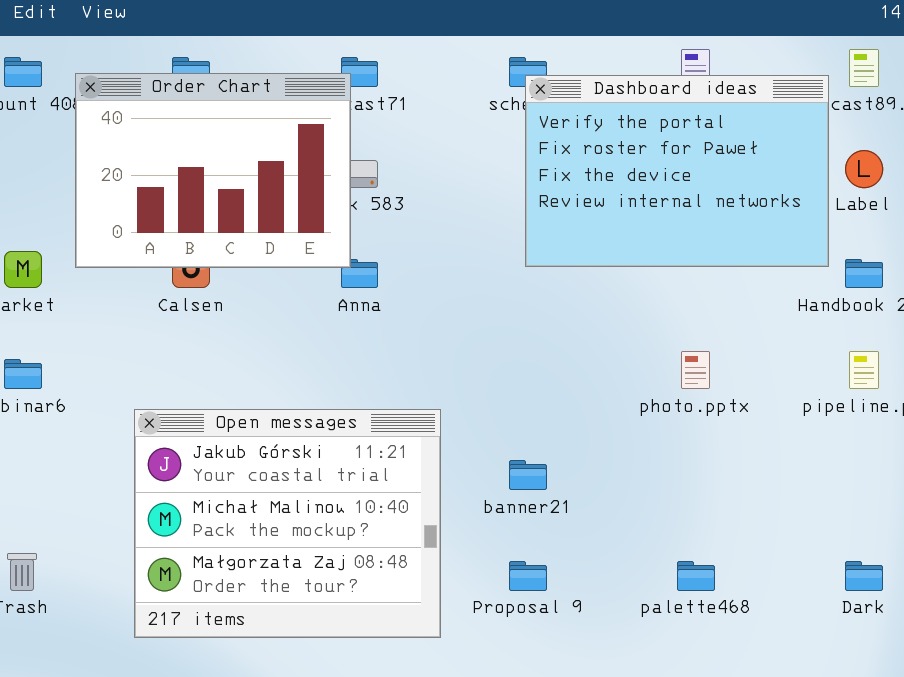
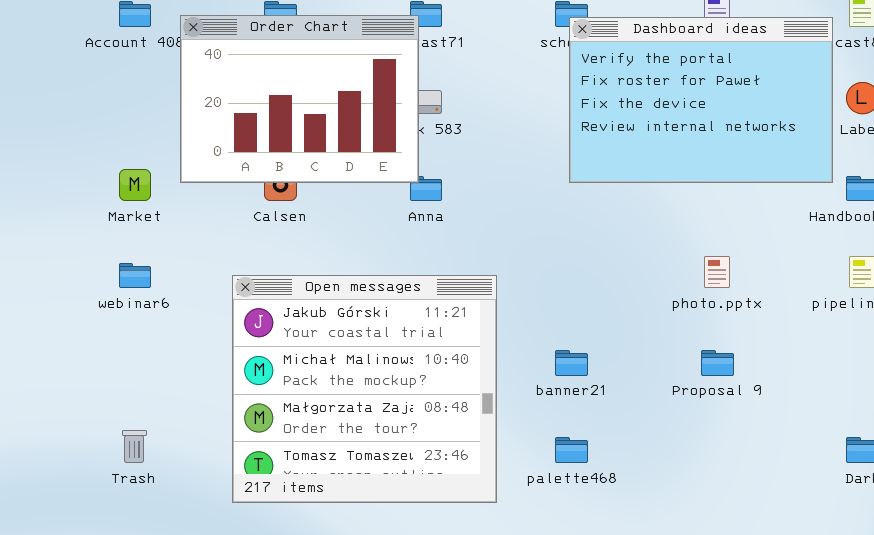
Open messages: [134,409,441,638] -> [232,275,497,503], resized
Proposal 9: [509,561,547,591] -> [701,350,734,376], moved
palette468: [677,561,715,591] -> [555,437,588,463], moved

